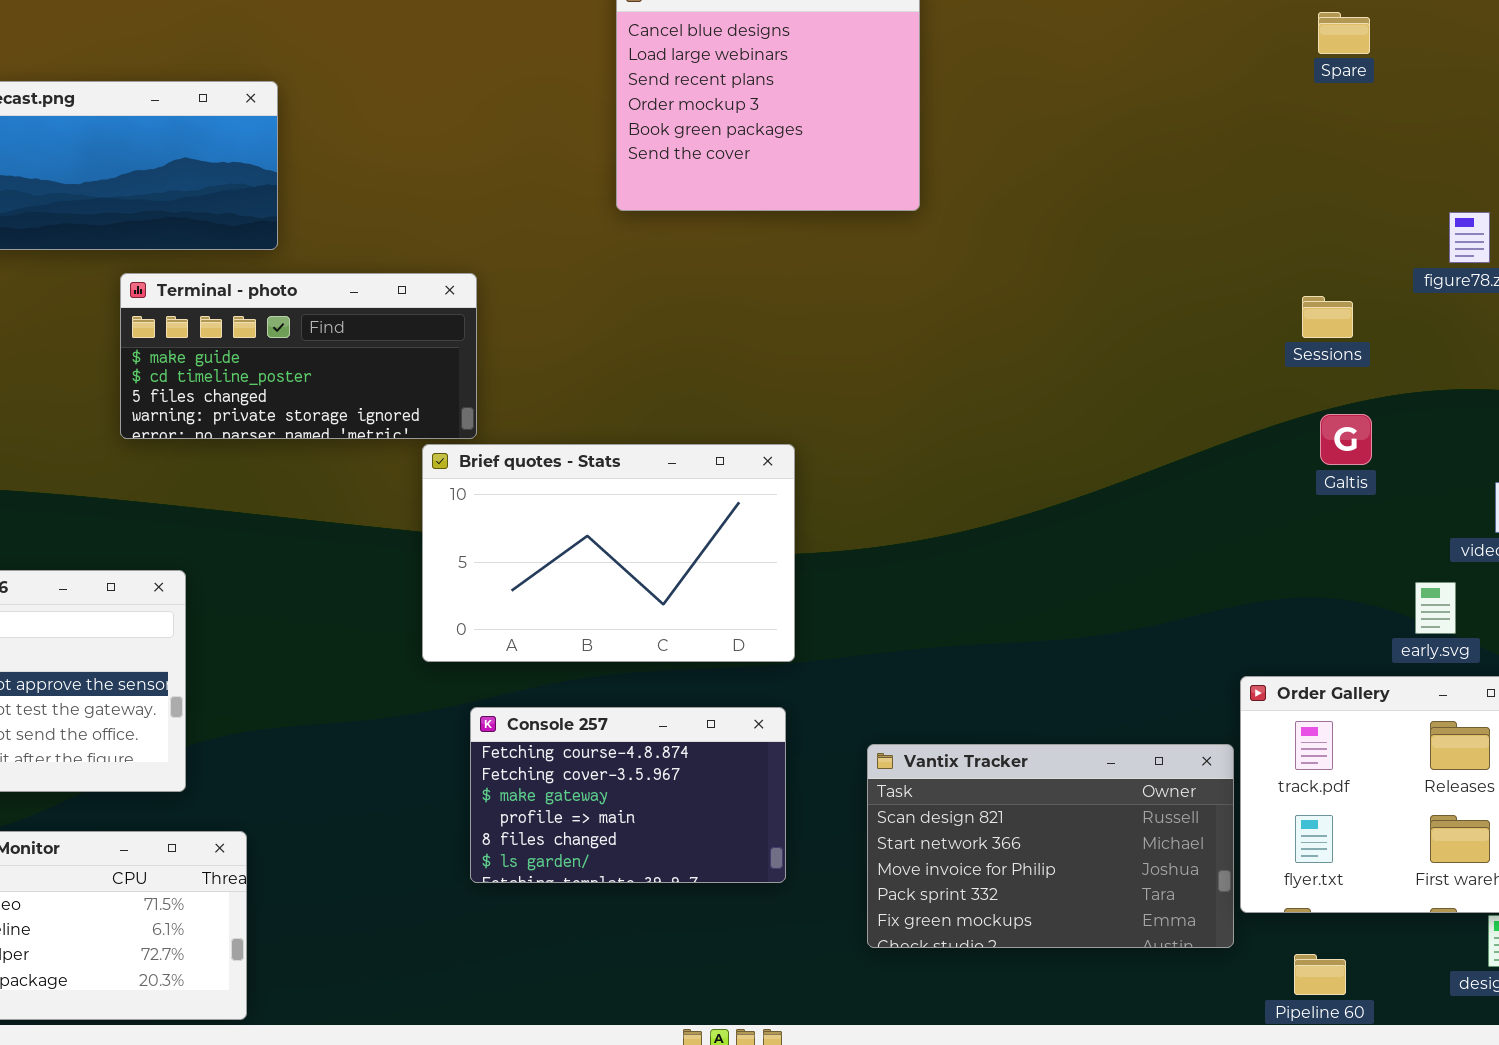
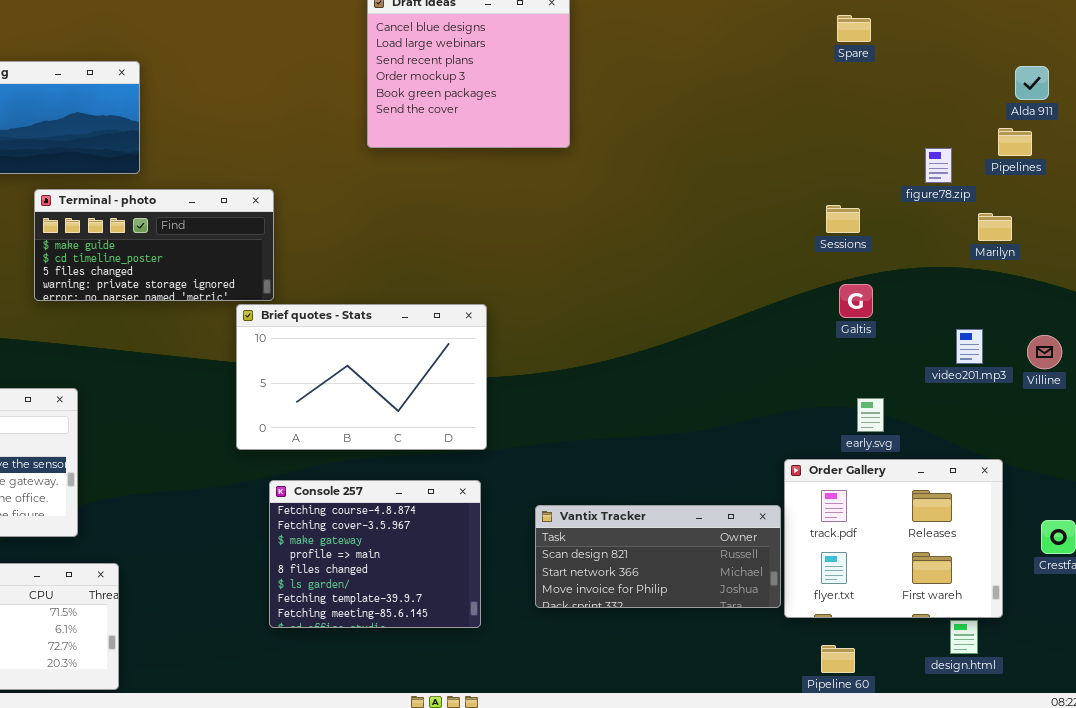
early.svg: [1415,582,1456,634] -> [857,398,884,432], moved
Console 257: [470,707,786,883] -> [269,480,481,628], resized
Vantix Tracker: [867,744,1234,948] -> [535,505,781,608], resized

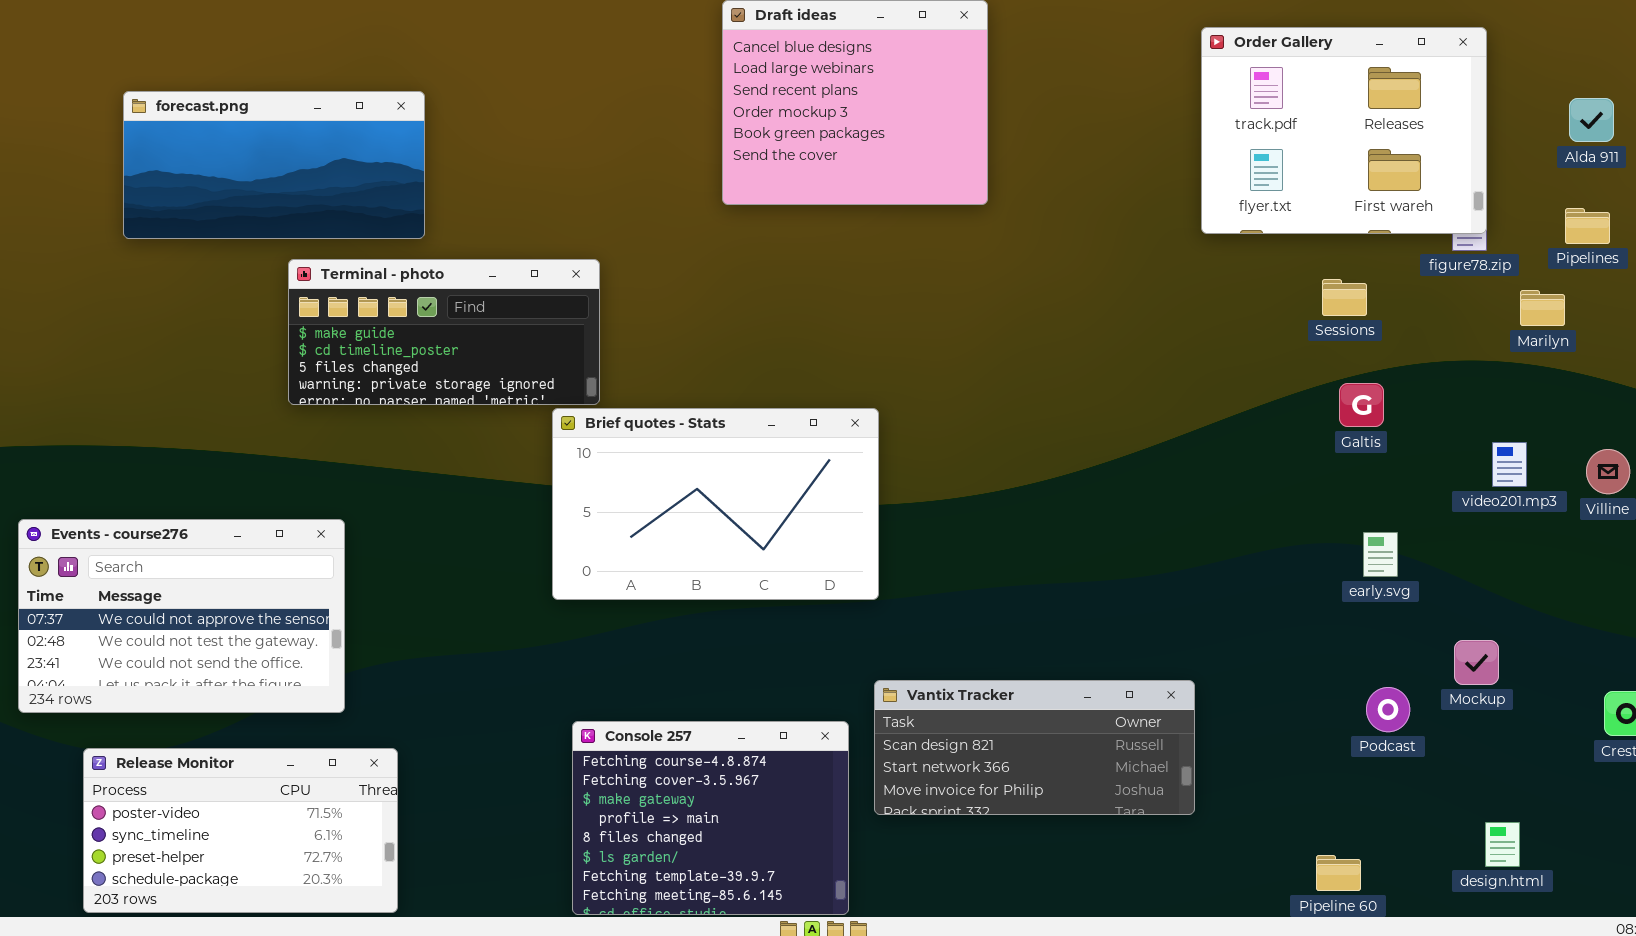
Pipelines: [998,128,1032,156] -> [1565,208,1610,244], moved
Order Gallery: [784,459,1003,618] -> [1201,27,1487,234], moved
Console 257: [269,480,481,628] -> [572,721,849,915], moved
Vantix Tracker: [535,505,781,608] -> [874,680,1195,815], moved

